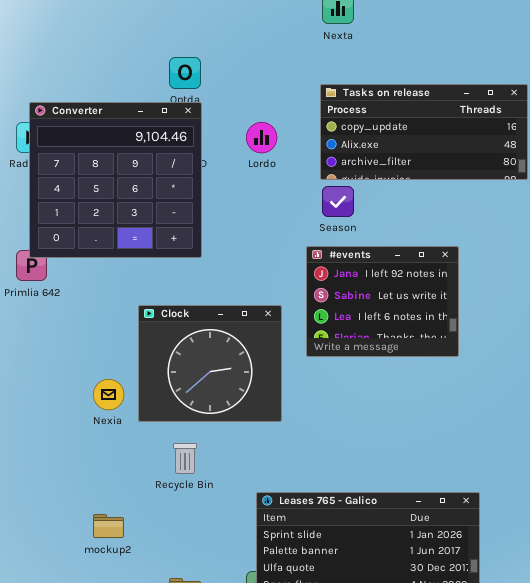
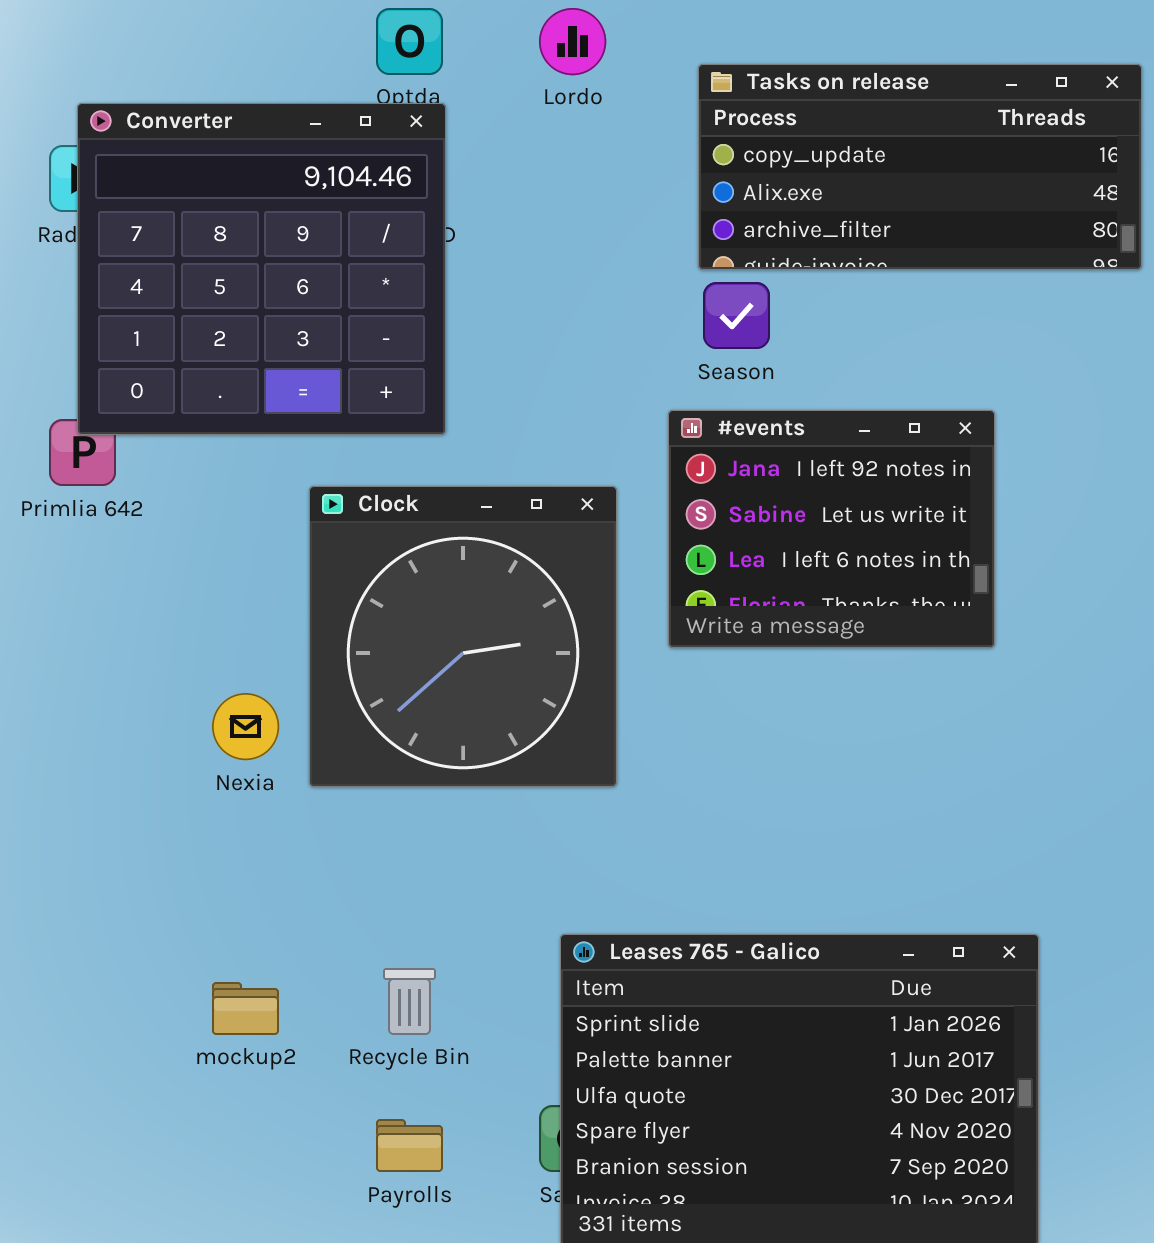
Lordo: [246,122,277,153] -> [539,8,606,75], moved
Clock: [138,305,282,422] -> [309,486,617,787], resized
Recycle Bin: [173,443,197,474] -> [383,968,436,1035], moved

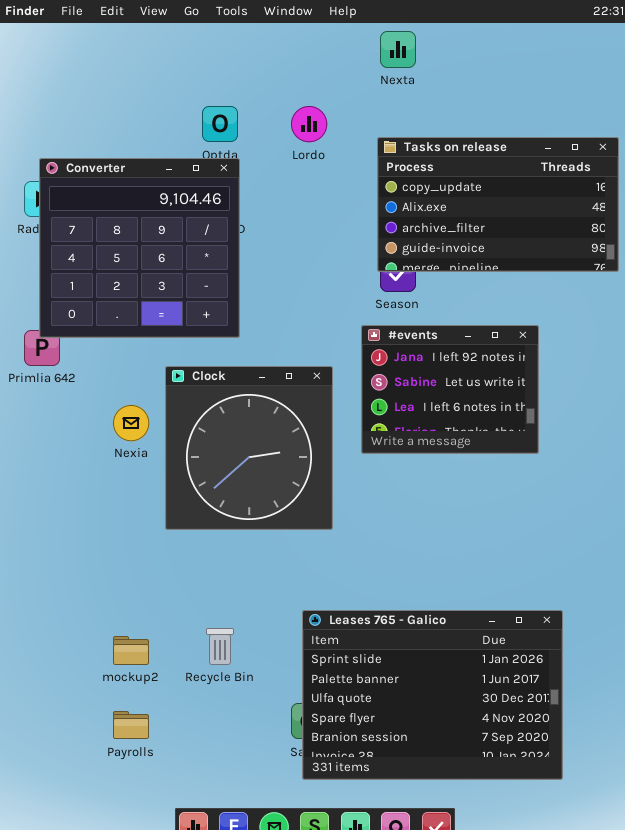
Tasks on release: [698,64,1142,270] -> [377,137,619,272], resized
Nexia: [212,693,279,760] -> [113,405,149,441], moved
Payrolls: [376,1119,443,1172] -> [113,711,149,739], moved

